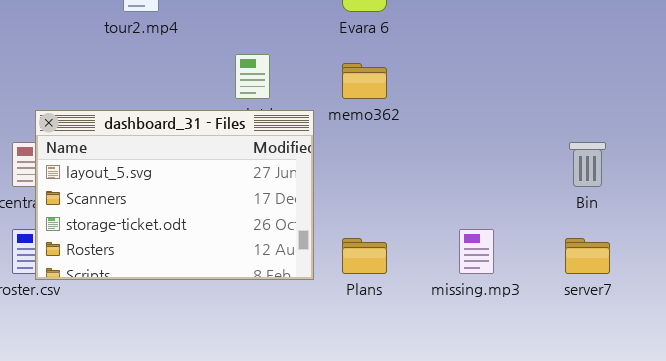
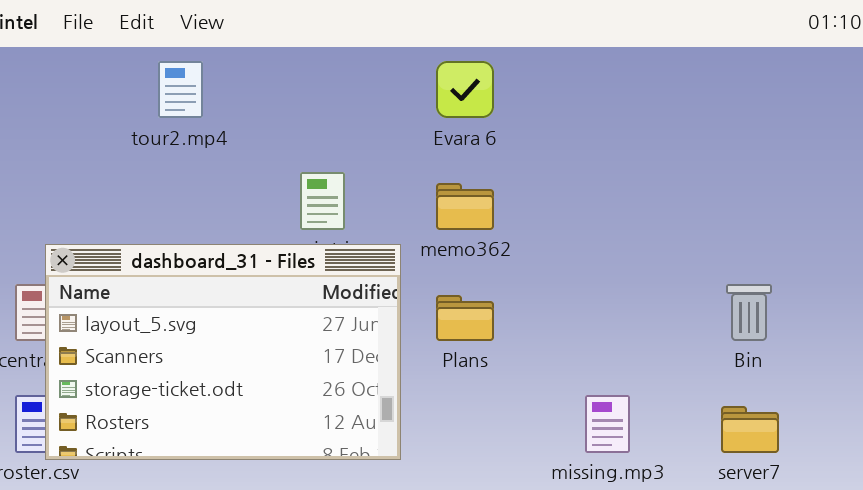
Plans: [342,238,387,274] -> [436,295,494,341], moved

